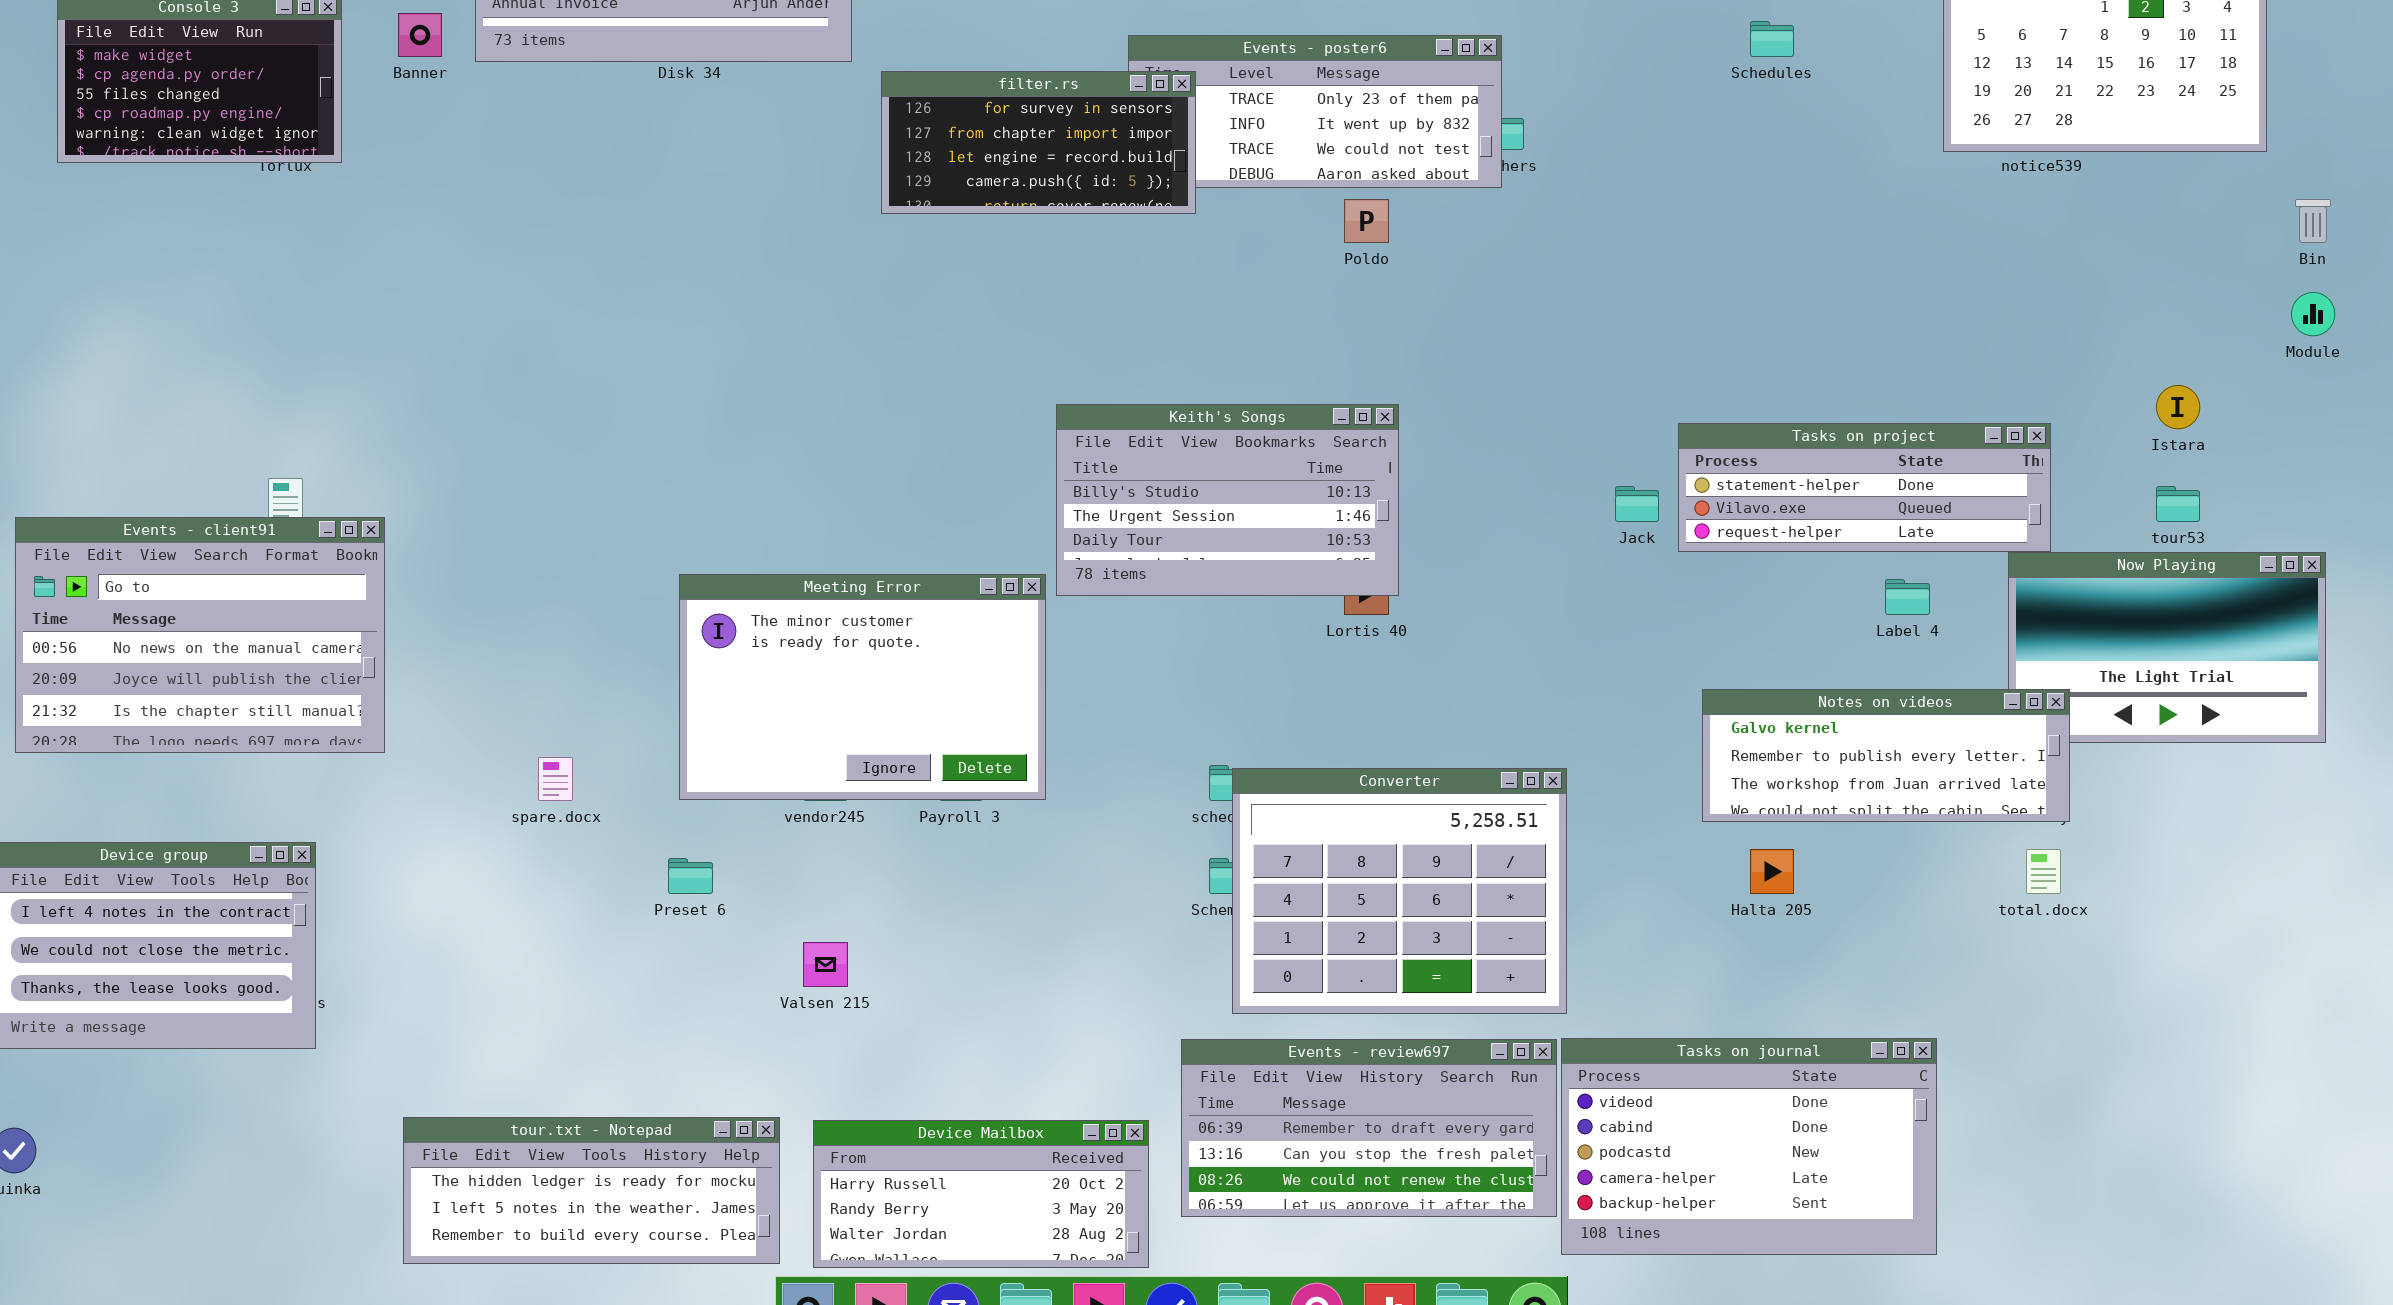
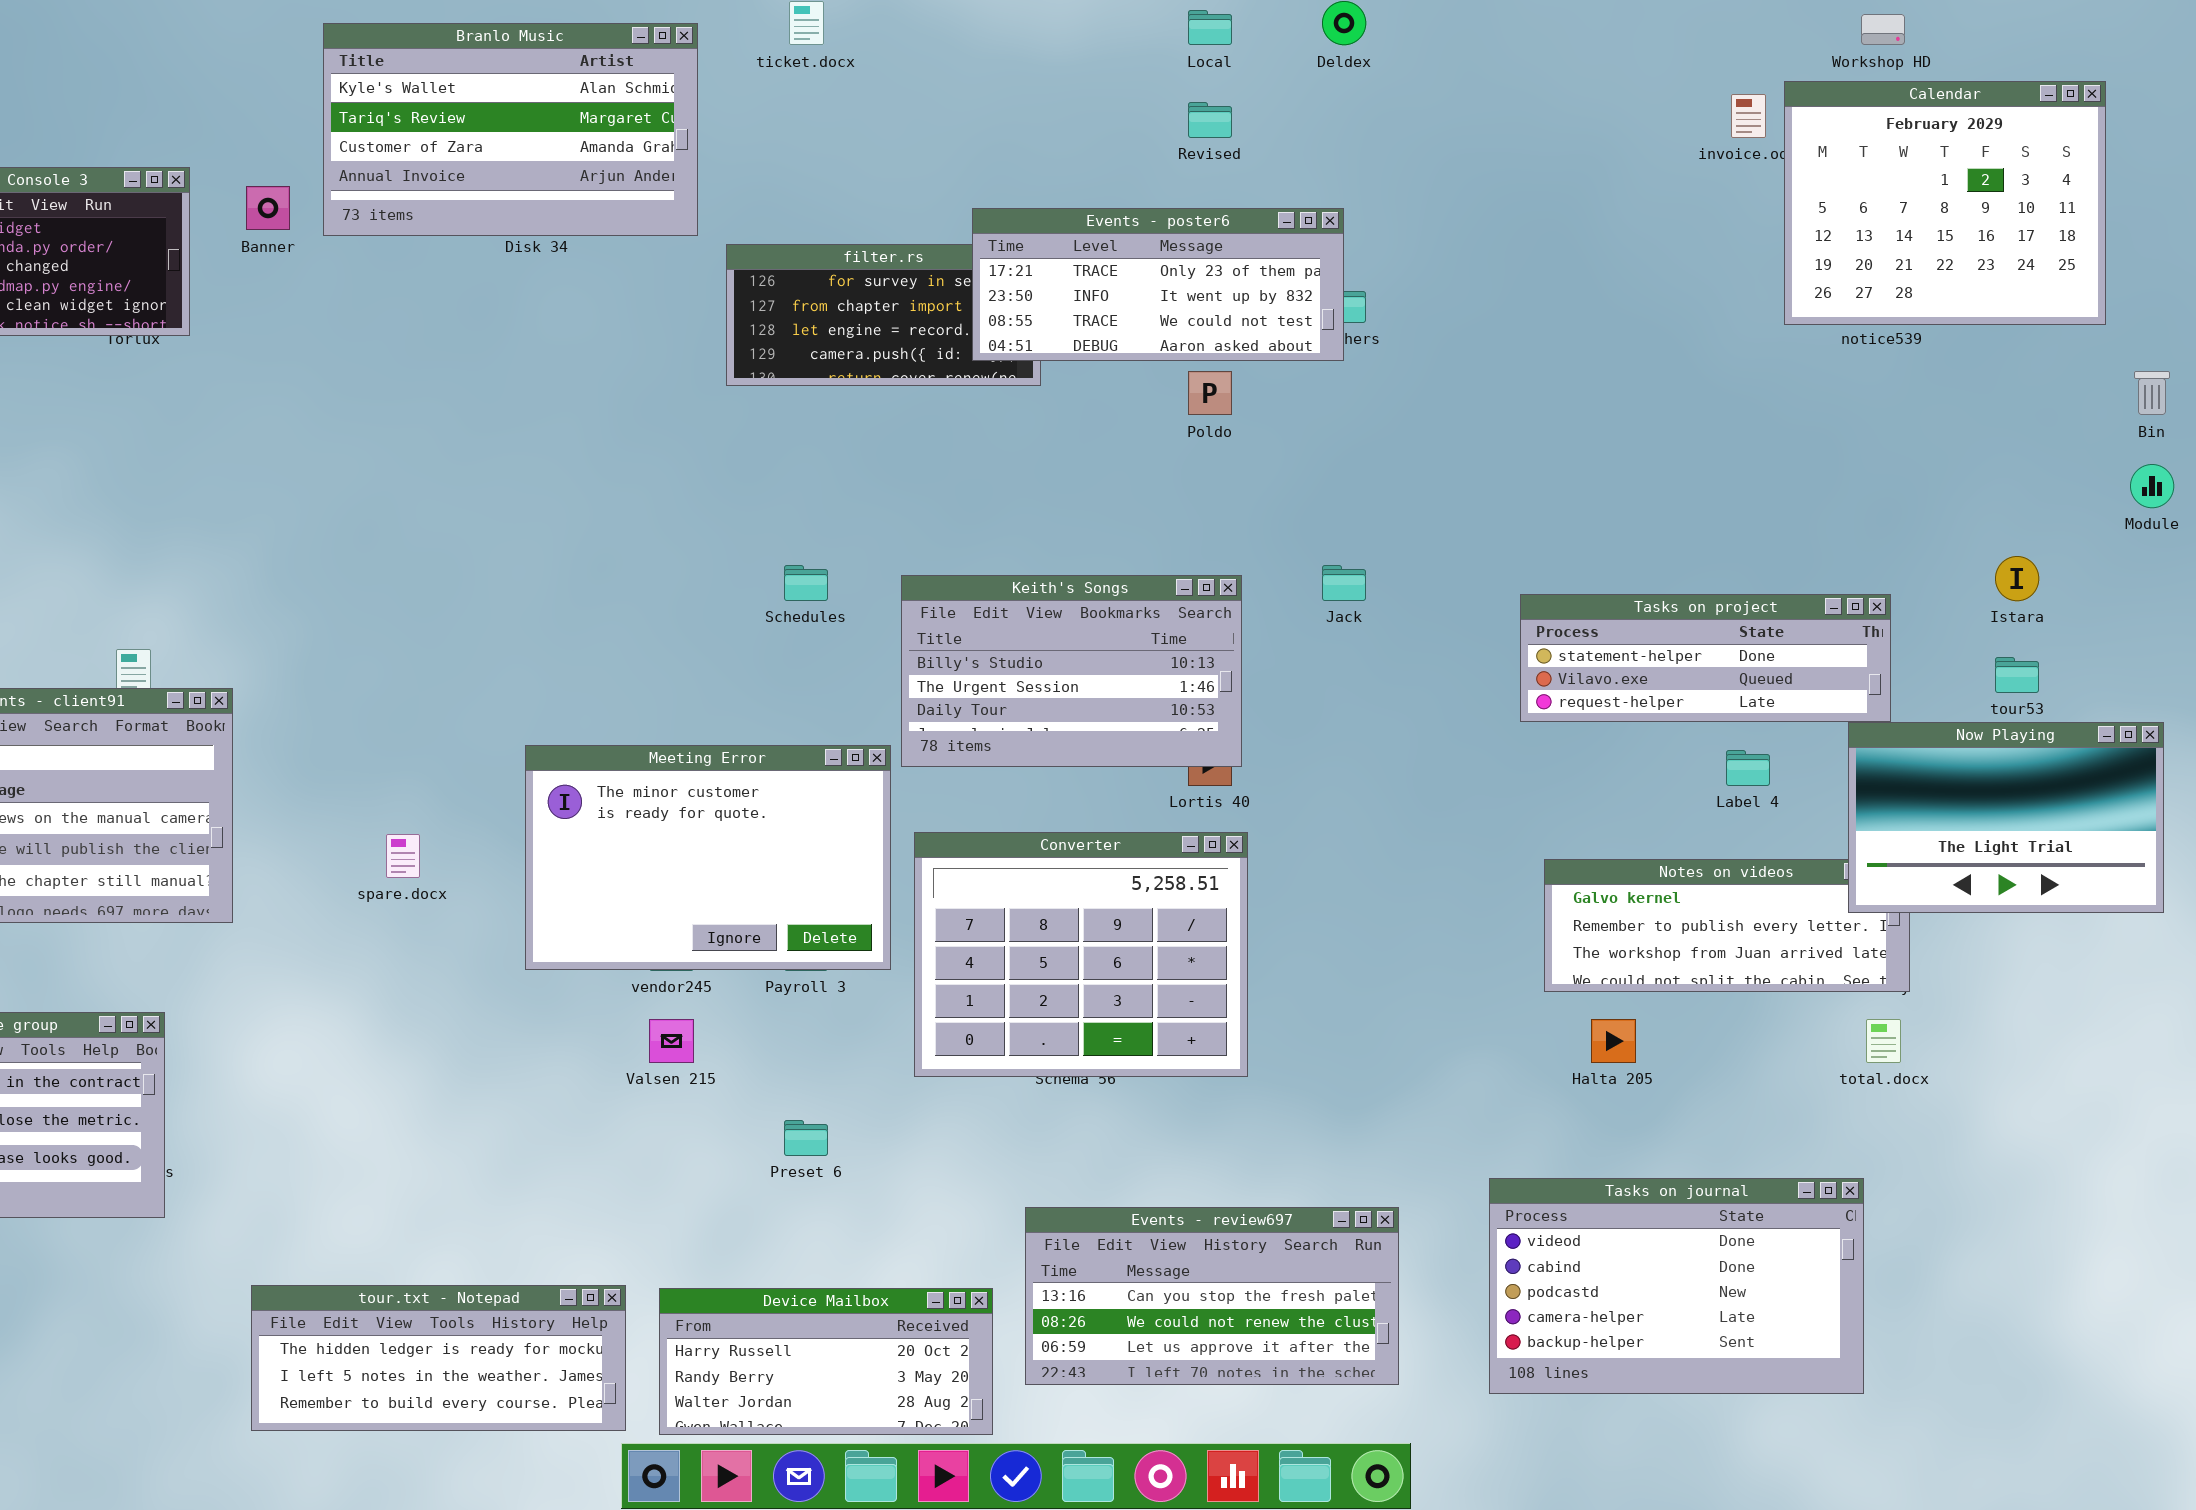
Schedules: [1750,21,1794,57] -> [784,565,828,601], moved
Events - poster6: [1128,35,1502,188] -> [972,208,1344,361], raised
Jack: [1615,486,1659,522] -> [1322,565,1366,601], moved
Now Playing: [2008,552,2326,743] -> [1848,722,2164,913], raised
spare.docx: [538,757,573,801] -> [386,834,420,878], moved
Converter: [1232,768,1567,1014] -> [914,832,1248,1077], moved
Preset 6: [668,858,713,894] -> [784,1120,828,1156], moved
Valsen 215: [803,942,848,987] -> [649,1019,694,1063], moved
Tasks on journal: [1561,1038,1937,1255] -> [1489,1178,1864,1394], moved
Events - review697: [1181,1039,1557,1217] -> [1025,1207,1399,1385], scrolled down 1 row

